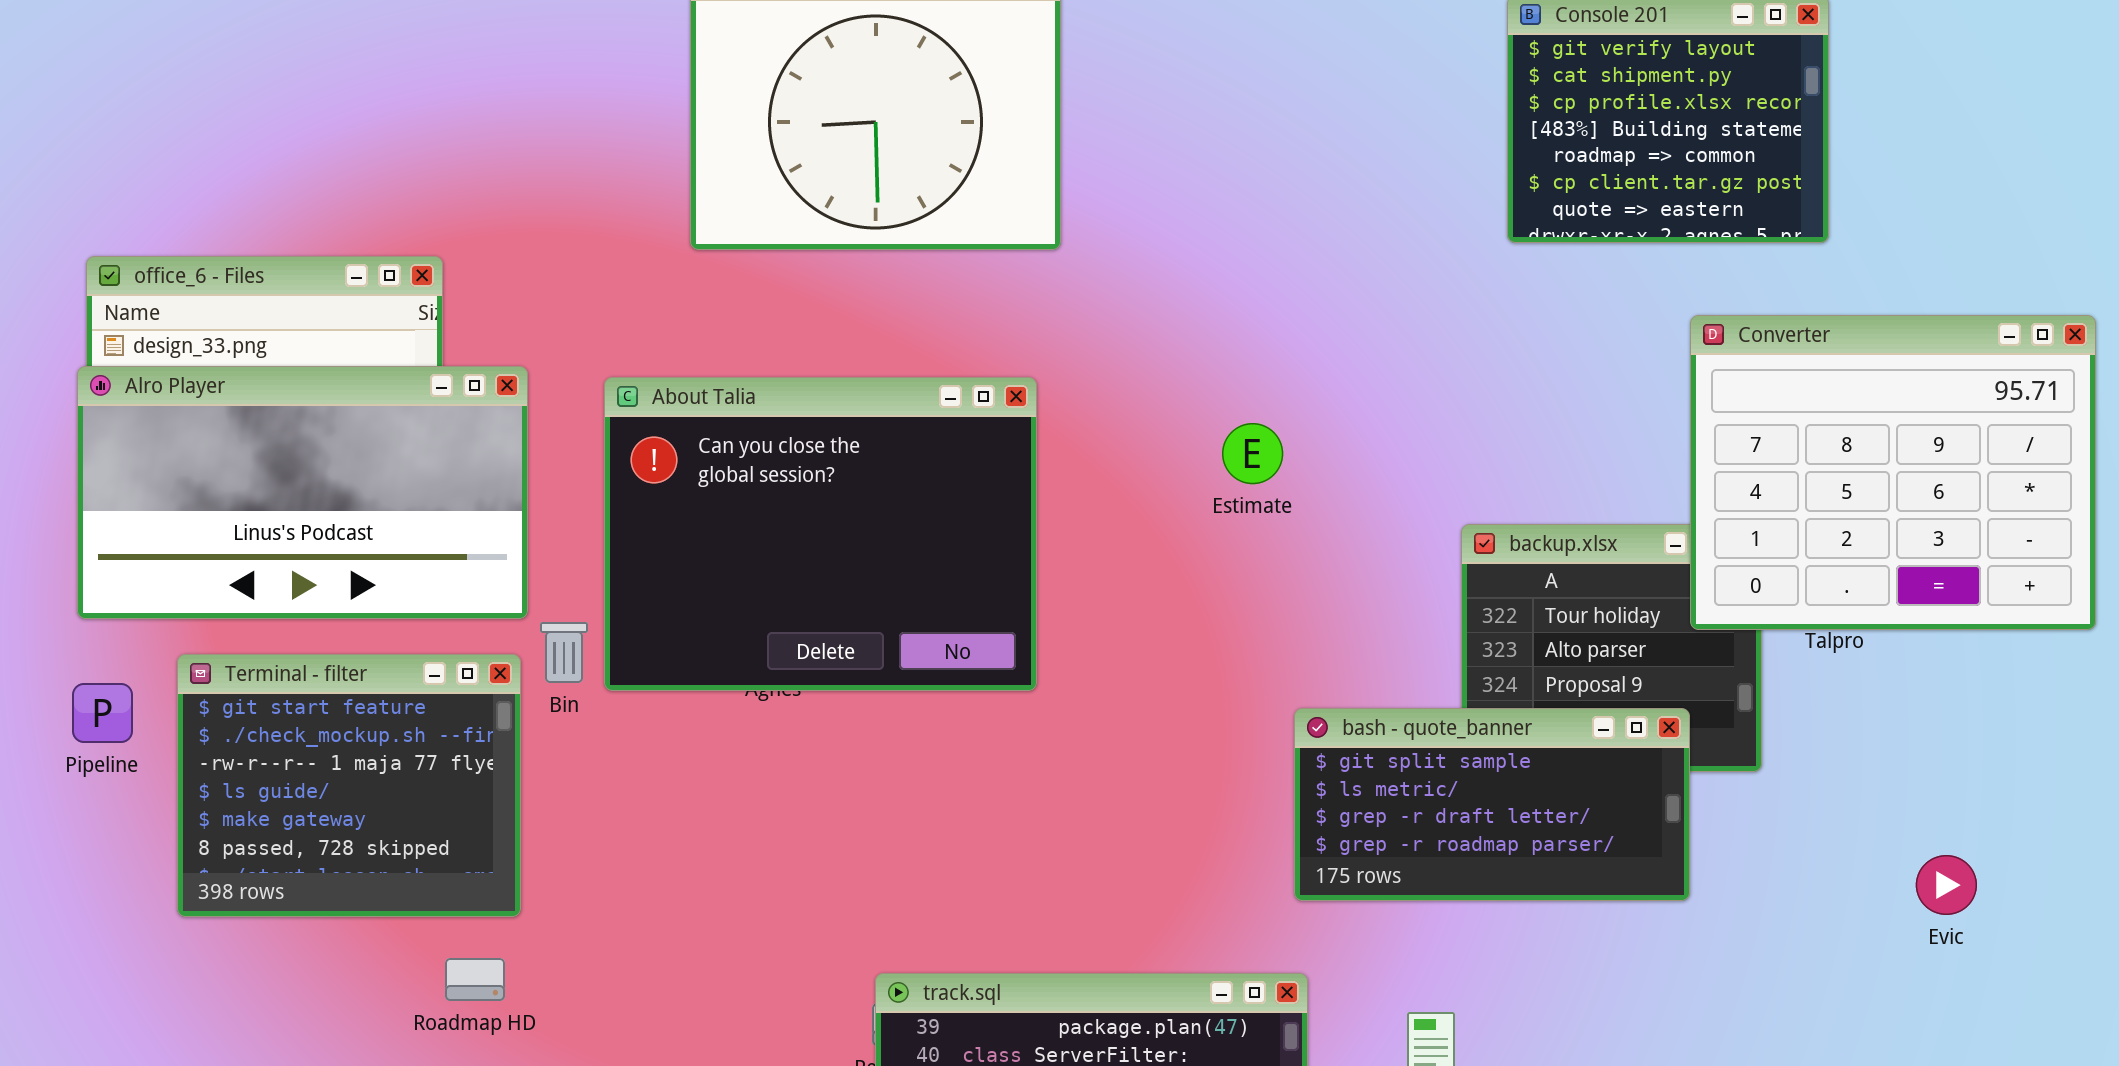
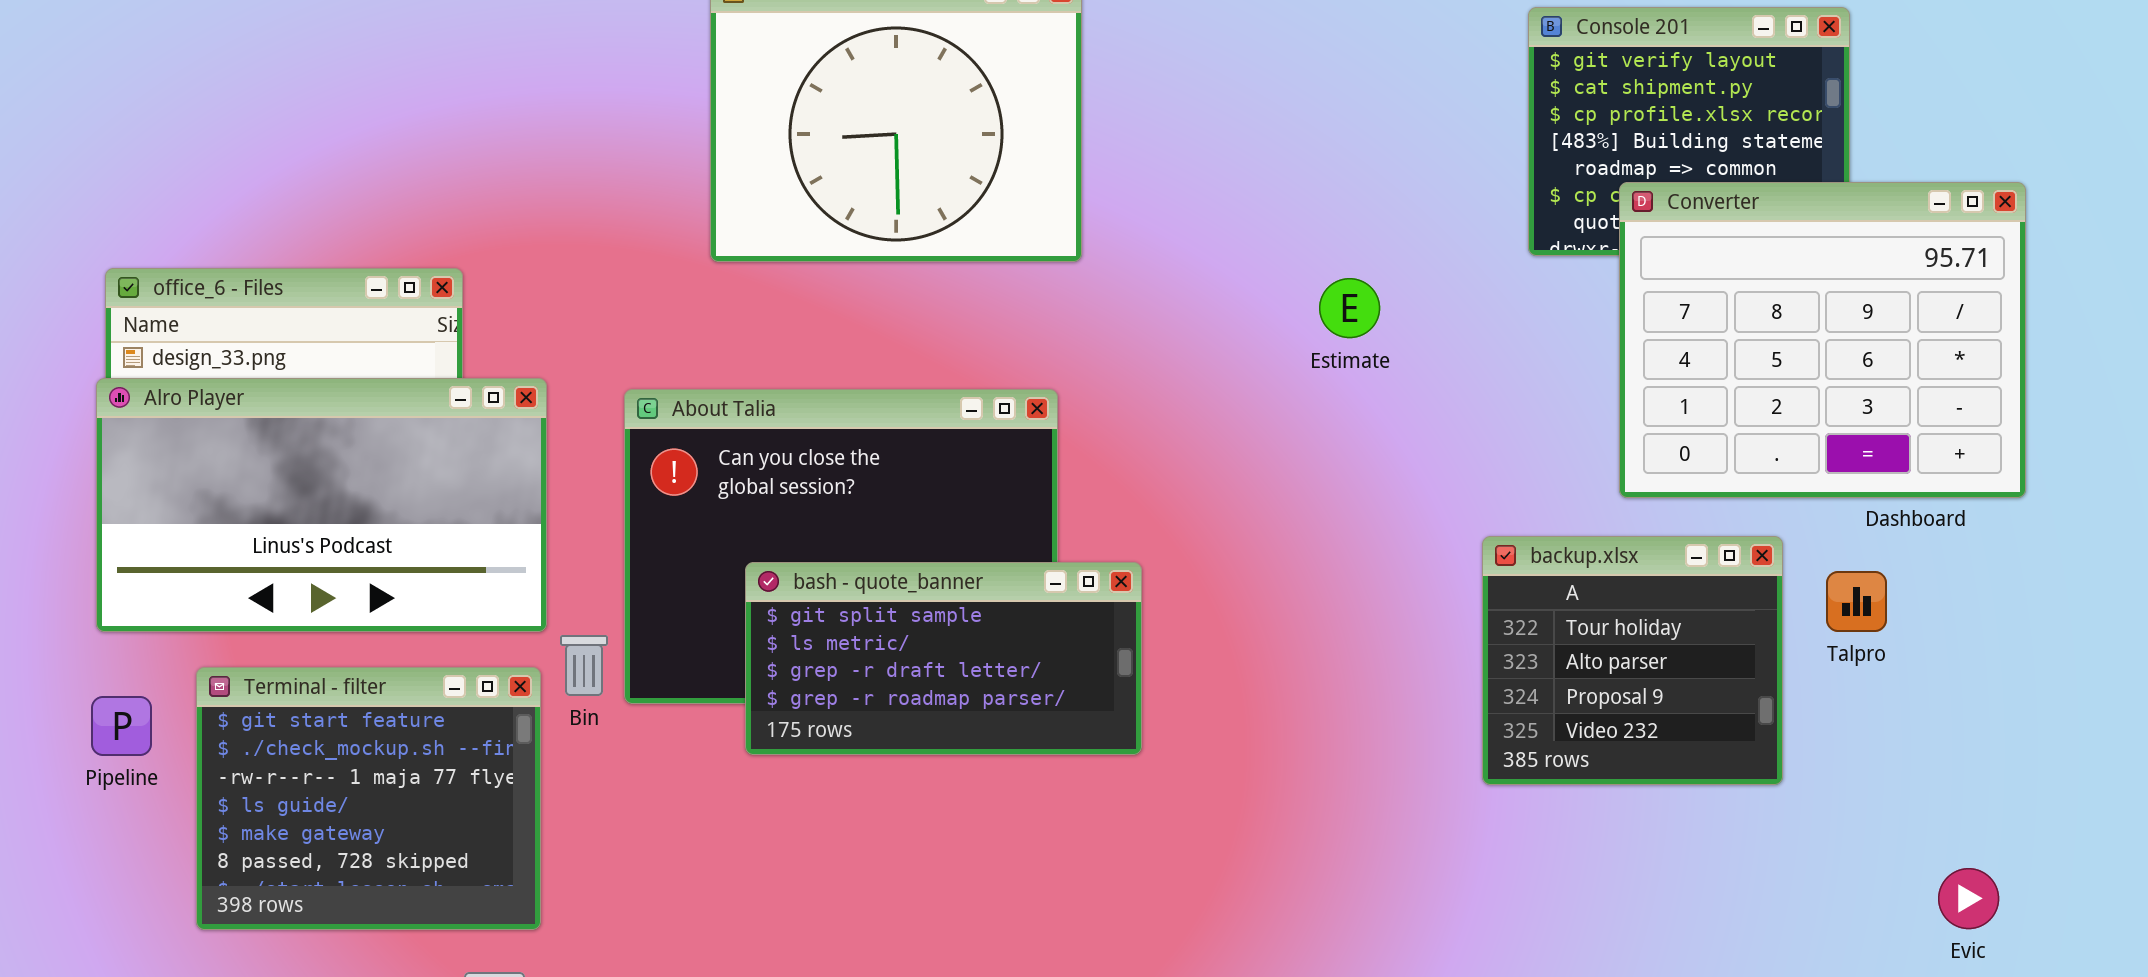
Converter: [1690,315,2096,630] -> [1619,182,2026,498], moved
Estimate: [1222,423,1283,484] -> [1319,278,1380,338], moved
bash - quote_banner: [1294,708,1690,901] -> [745,562,1142,755], moved

